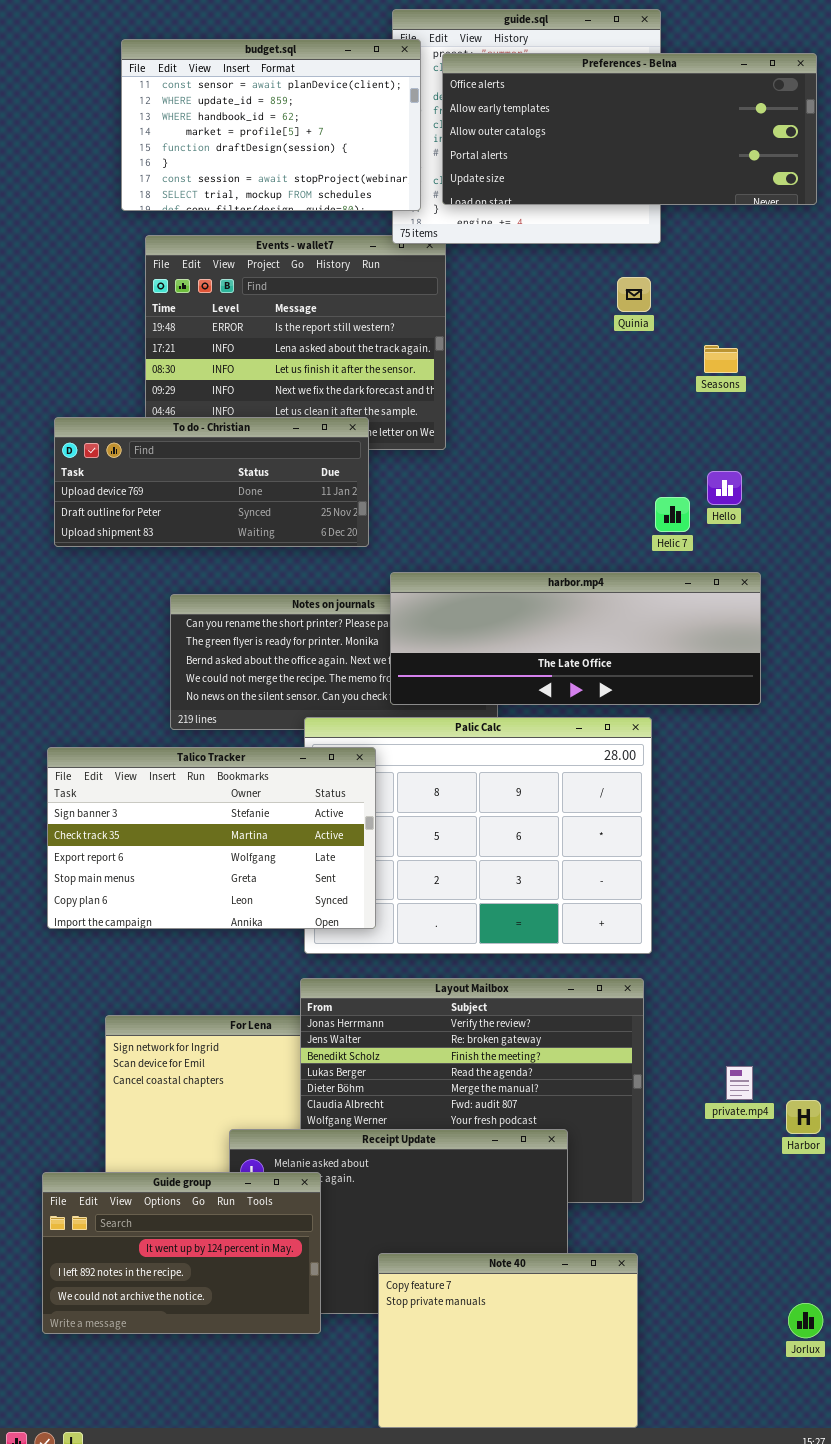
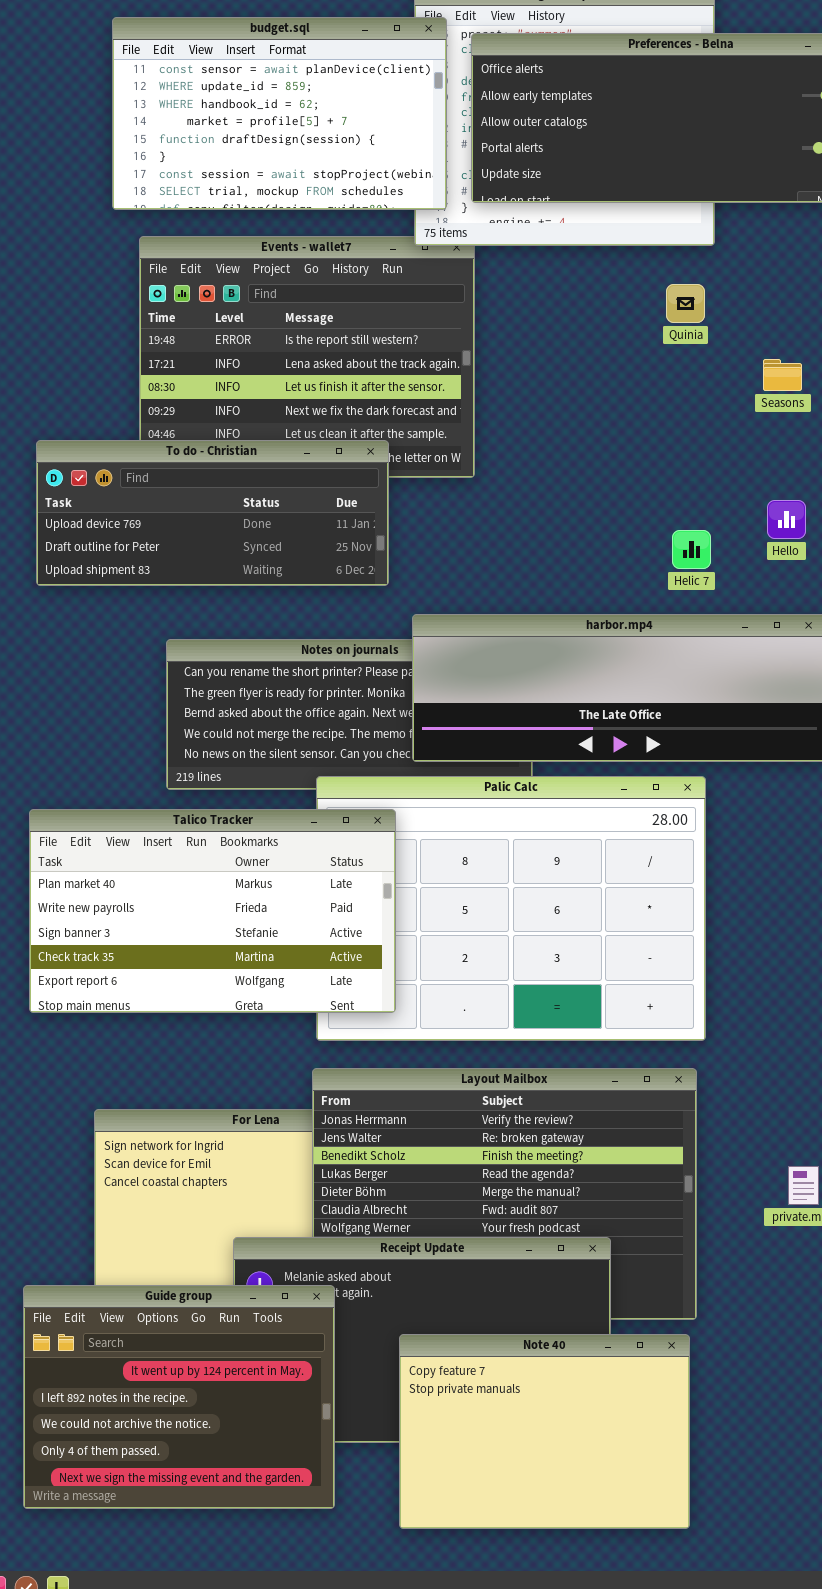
Helic 7: [655,497,690,532] -> [672,530,711,569], moved
Talico Tracker: [47,747,376,929] -> [29,809,396,1013], scrolled up 2 rows
Guide group: [42,1172,321,1334] -> [23,1285,335,1509], resized
Note 40: [378,1253,638,1428] -> [399,1334,690,1529], moved

